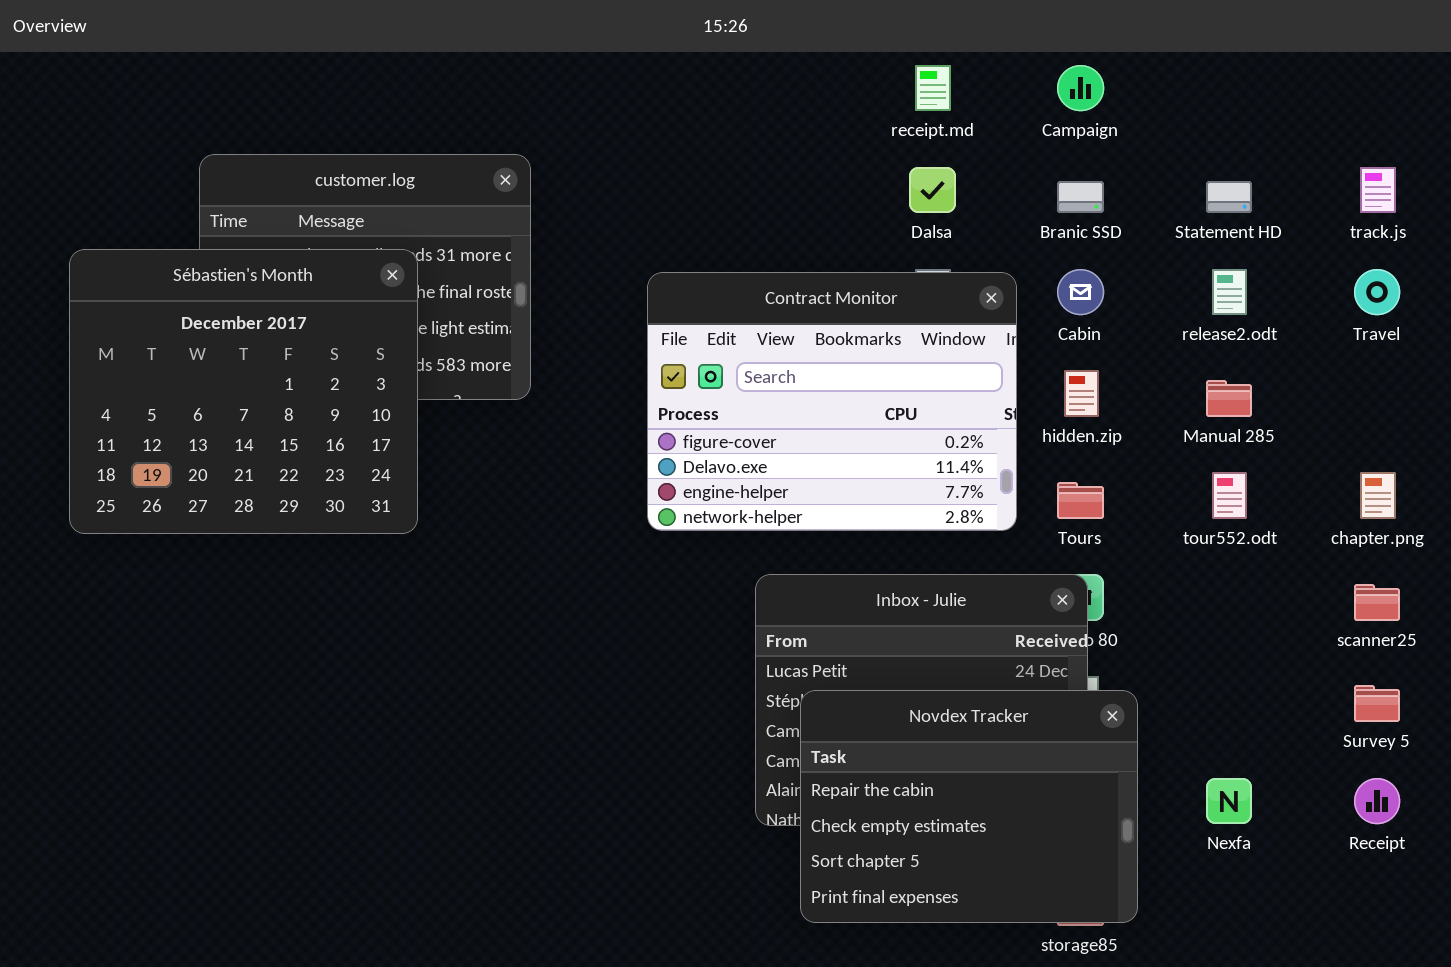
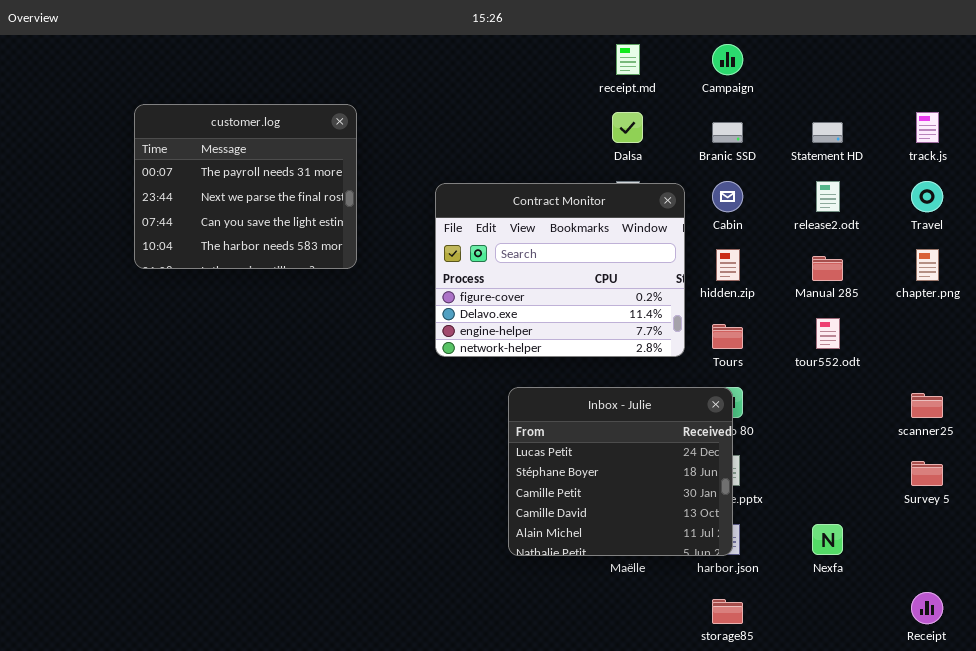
Sébastien's Month: [69,249,418,534] -> none, closed
chapter.png: [1360,472,1396,519] -> [916,249,939,281], moved
Novdex Tracker: [800,690,1138,923] -> none, closed
Receipt: [1354,778,1400,824] -> [911,592,943,624], moved

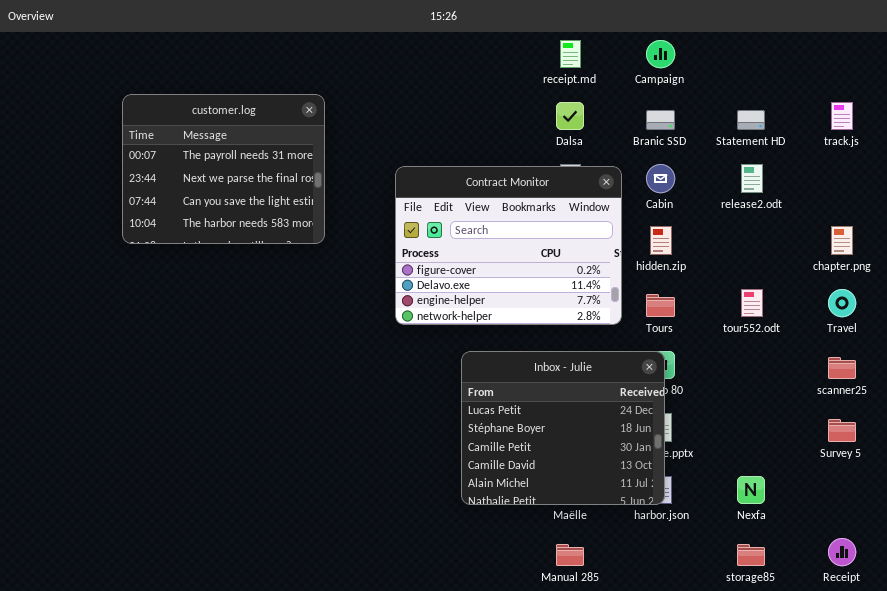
Travel: [911,181,943,212] -> [828,289,856,317], moved
Manual 285: [812,256,843,281] -> [556,544,584,566], moved
storage85: [712,599,743,624] -> [737,544,765,566], moved

